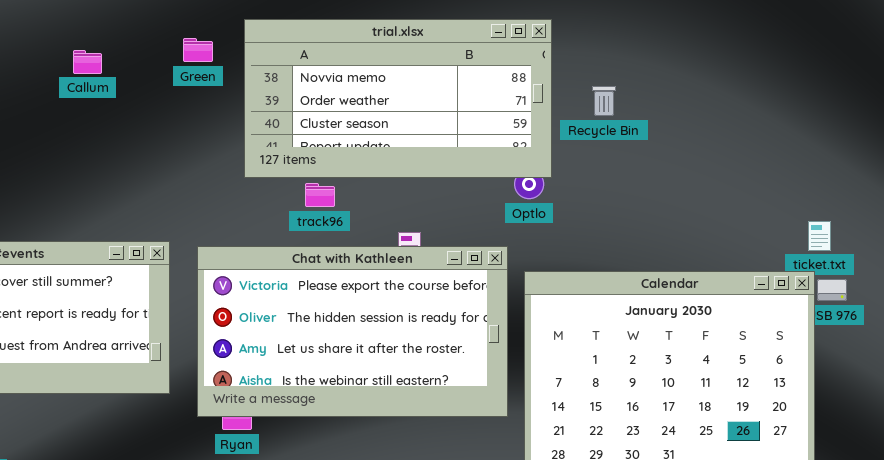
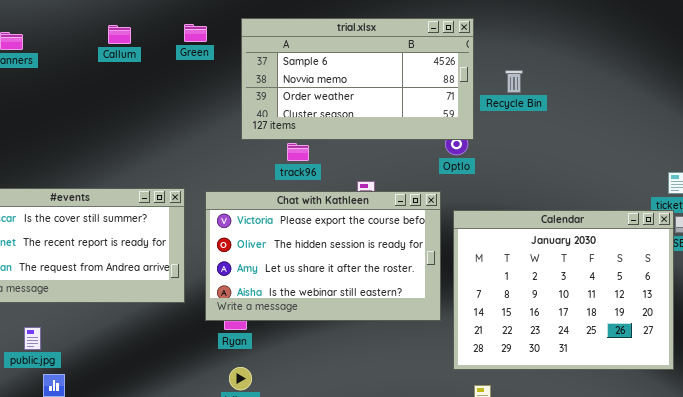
trial.xlsx: [244,19,552,178] -> [241,18,474,140], scrolled up 1 row
Green: [183,38,213,62] -> [184,24,207,42], moved
Callum: [73,50,102,74] -> [108,25,131,44], moved

